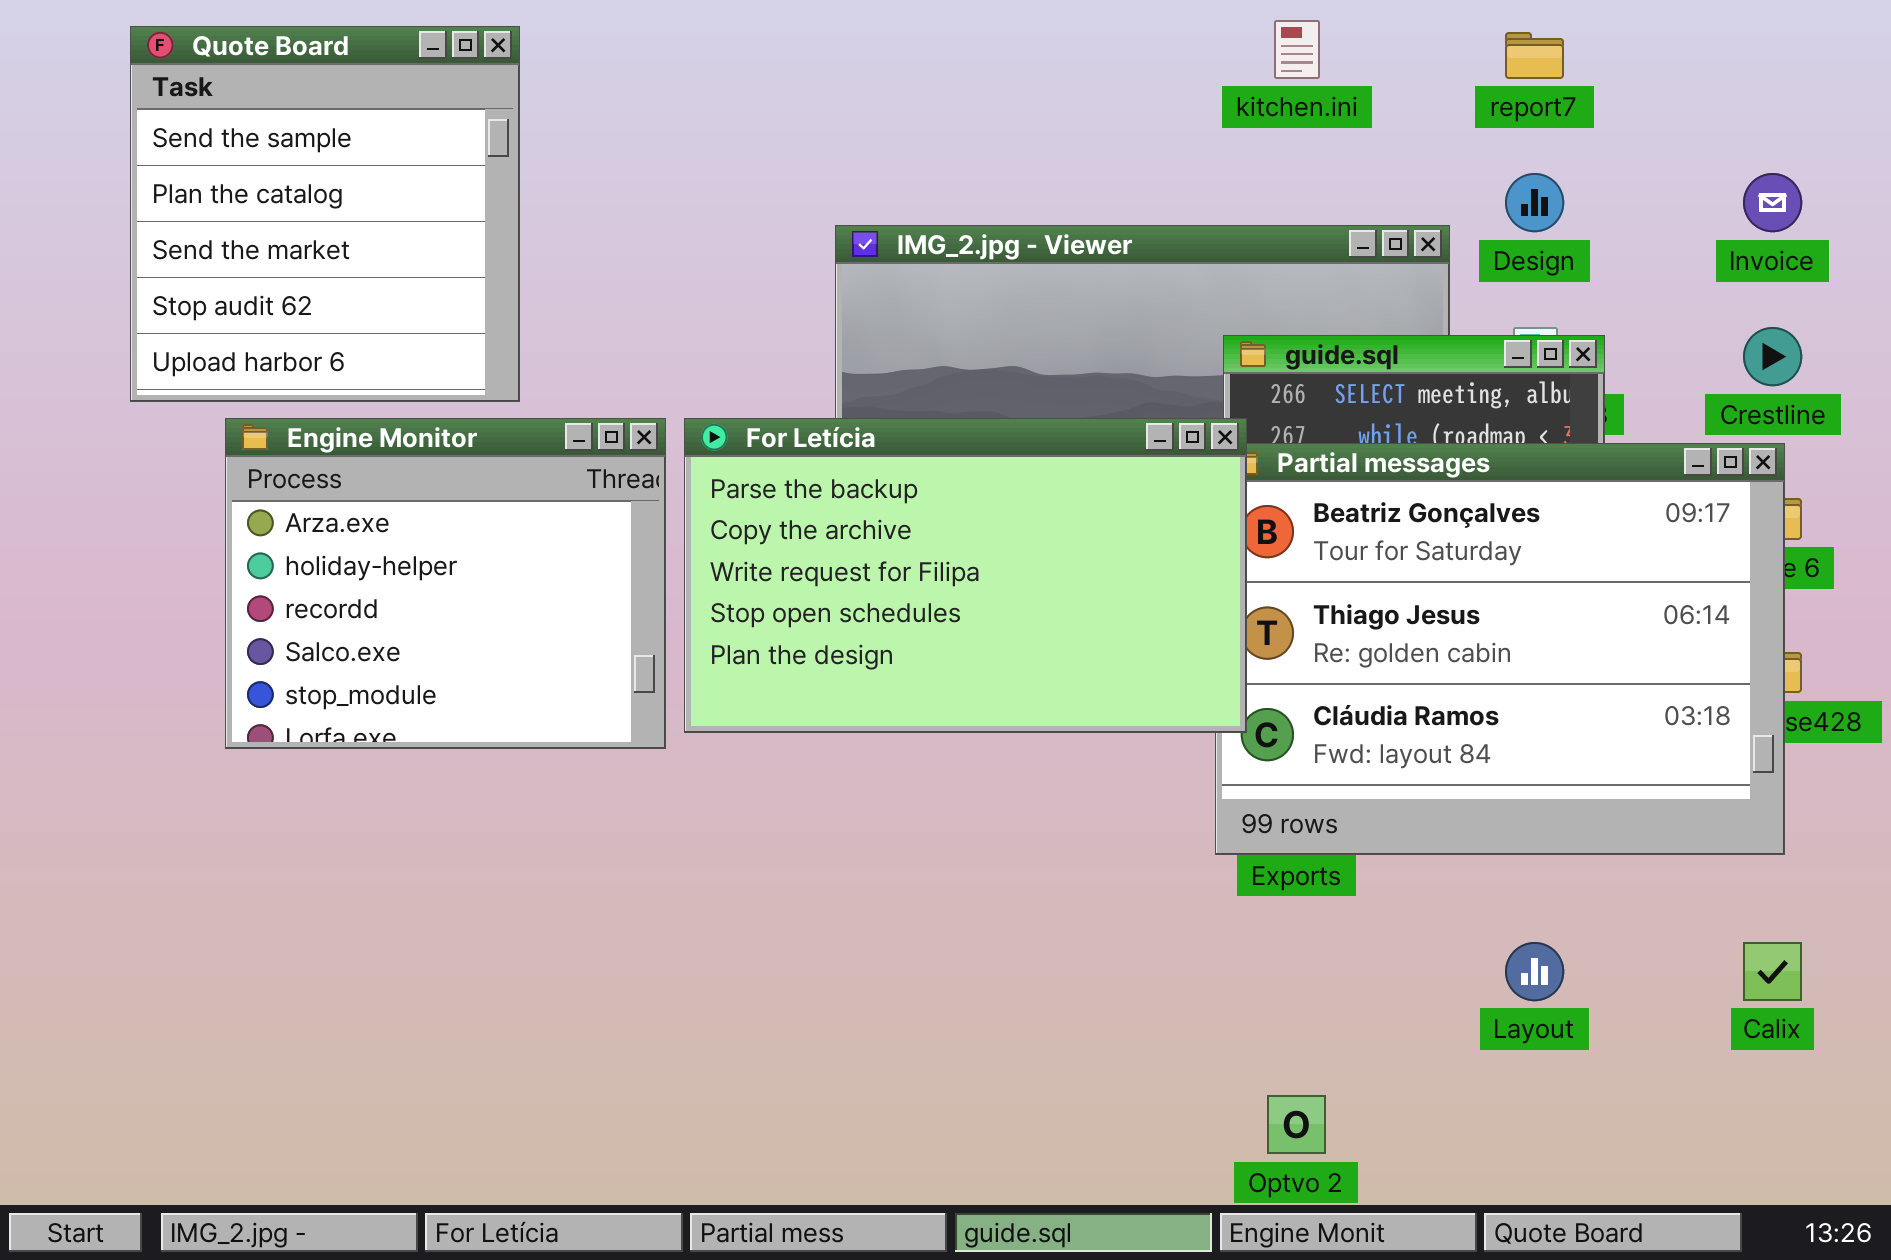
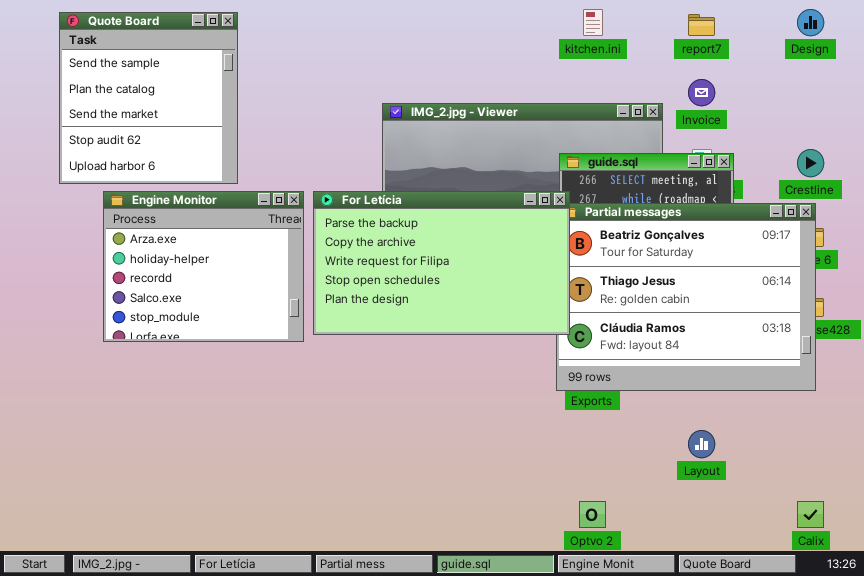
Design: [1505,173,1564,232] -> [797,9,824,36], moved
Invoice: [1743,173,1802,232] -> [688,79,715,106], moved
Calix: [1743,942,1802,1001] -> [797,501,824,528], moved

